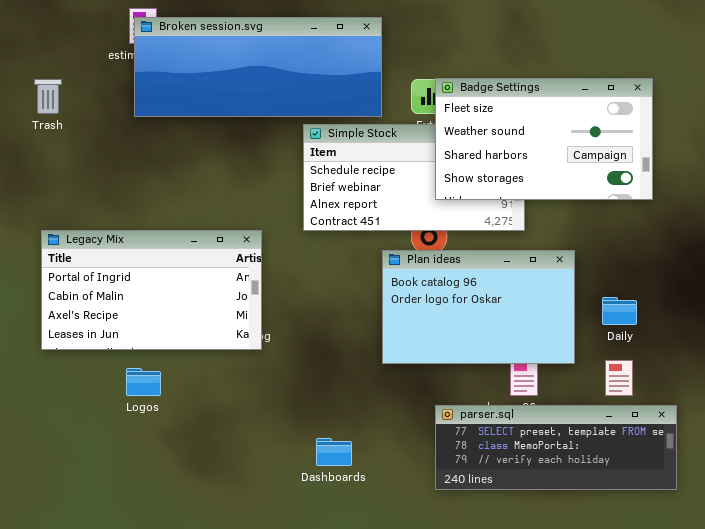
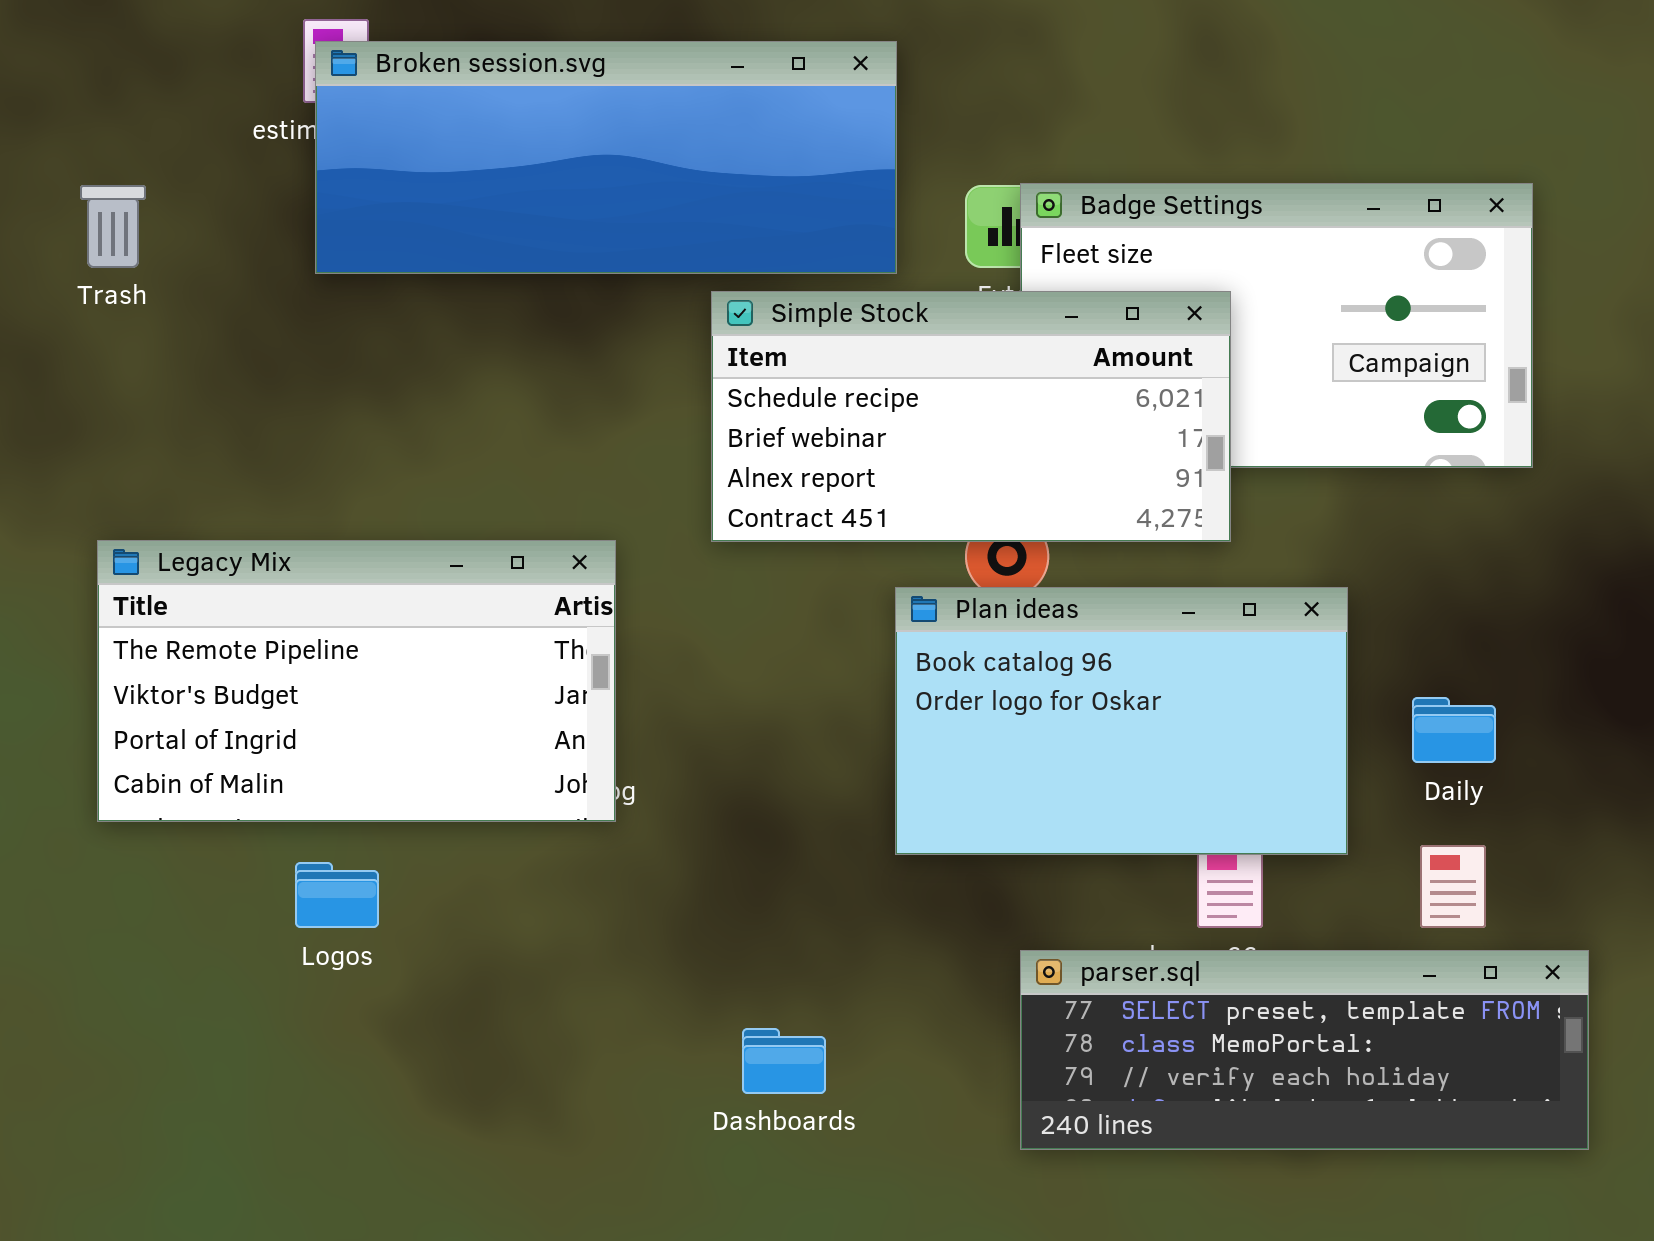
Simple Stock: [303,124,525,231] -> [711,291,1231,542], raised
Legacy Mix: [41,230,262,350] -> [97,540,616,822], scrolled up 2 rows

